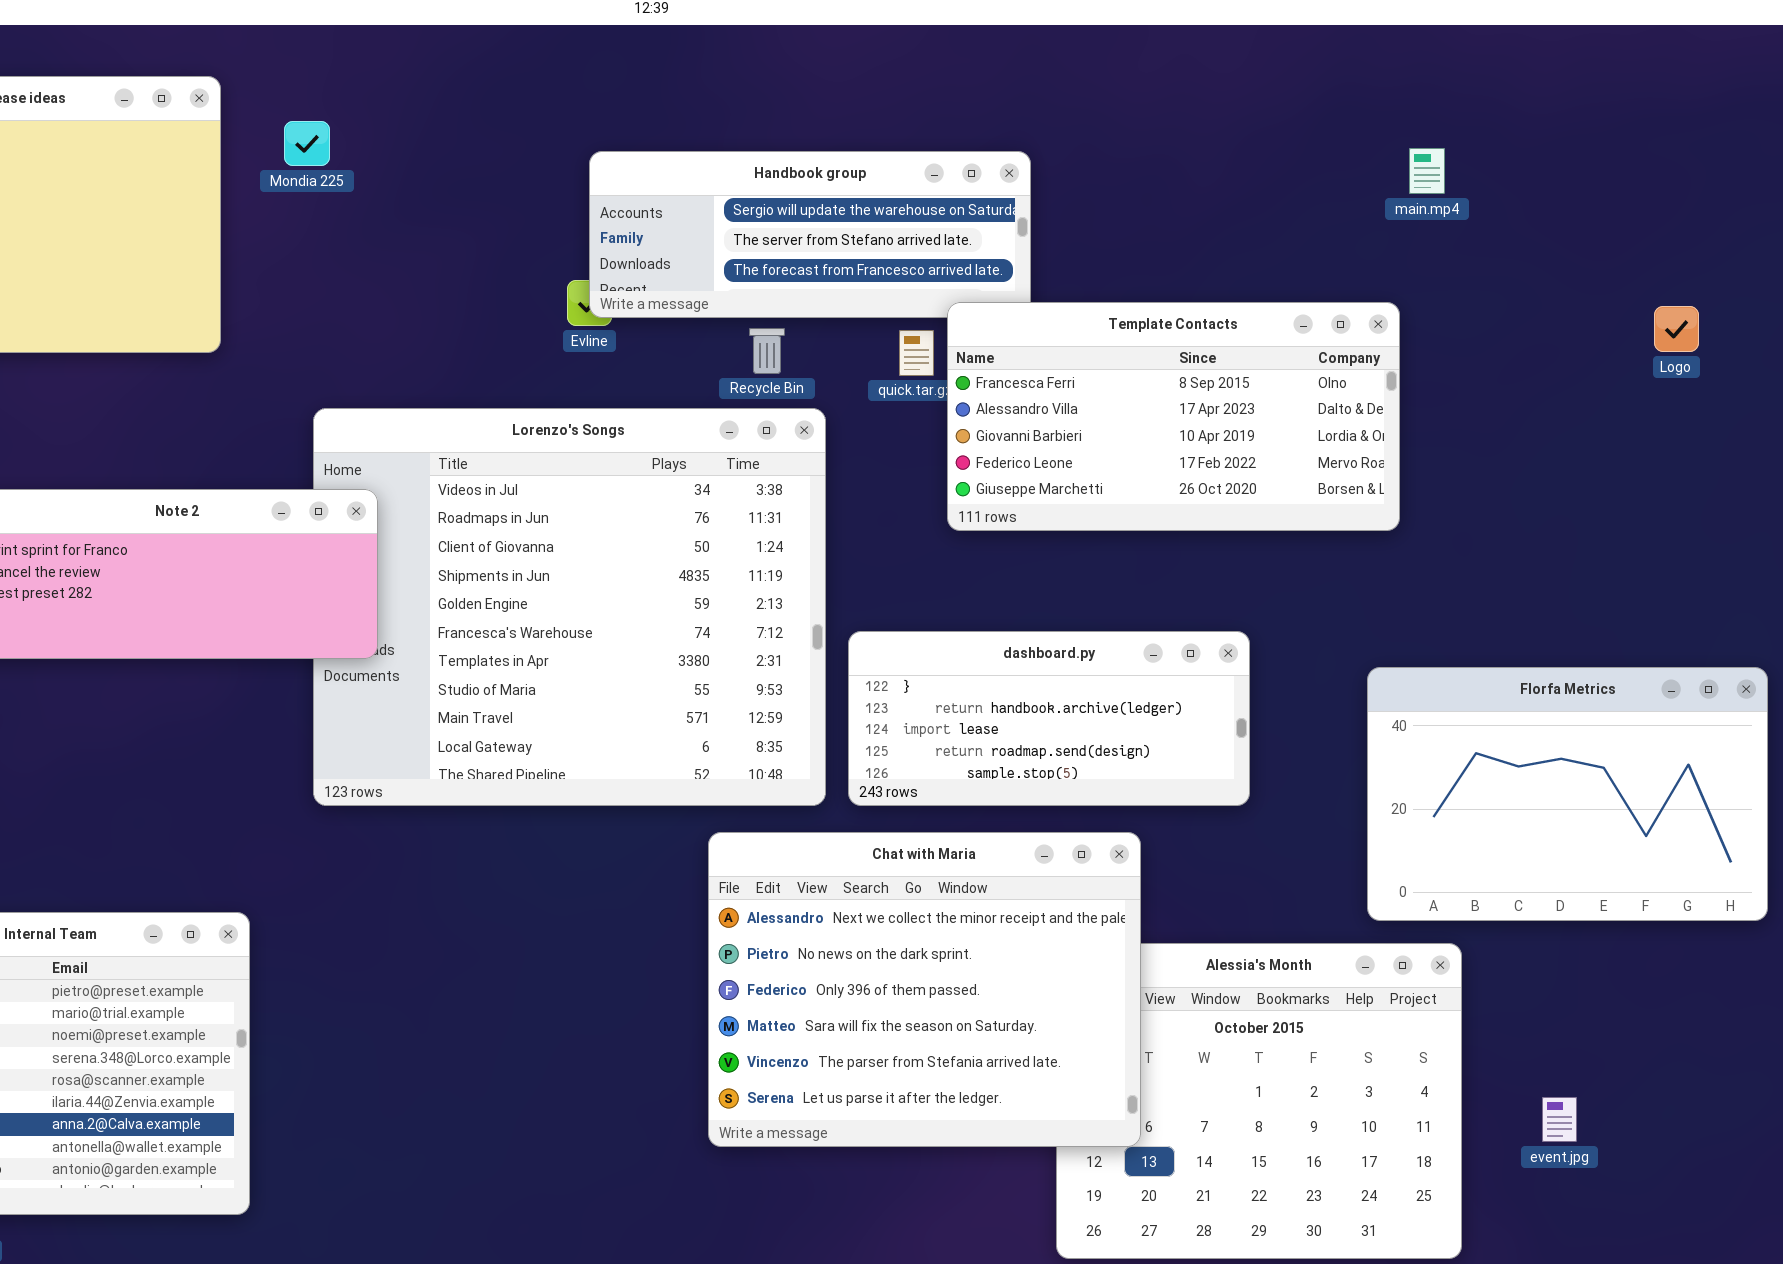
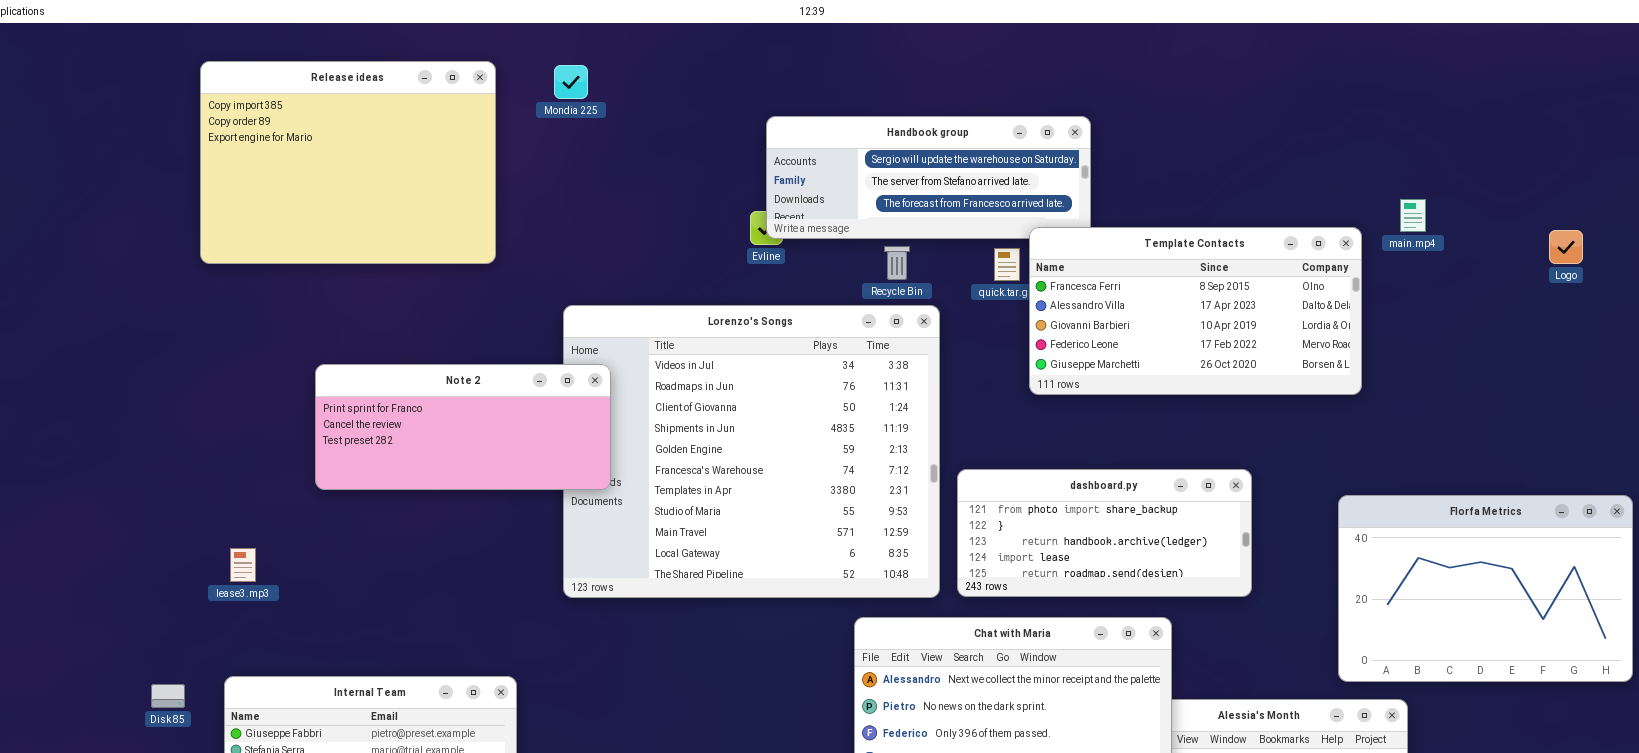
Mondia 225: [284,121,330,166] -> [554,65,588,99], moved
main.mp4: [1409,148,1445,194] -> [1400,199,1426,232], moved
dashboard.py: [848,631,1250,806] -> [957,469,1252,597], scrolled up 1 row

